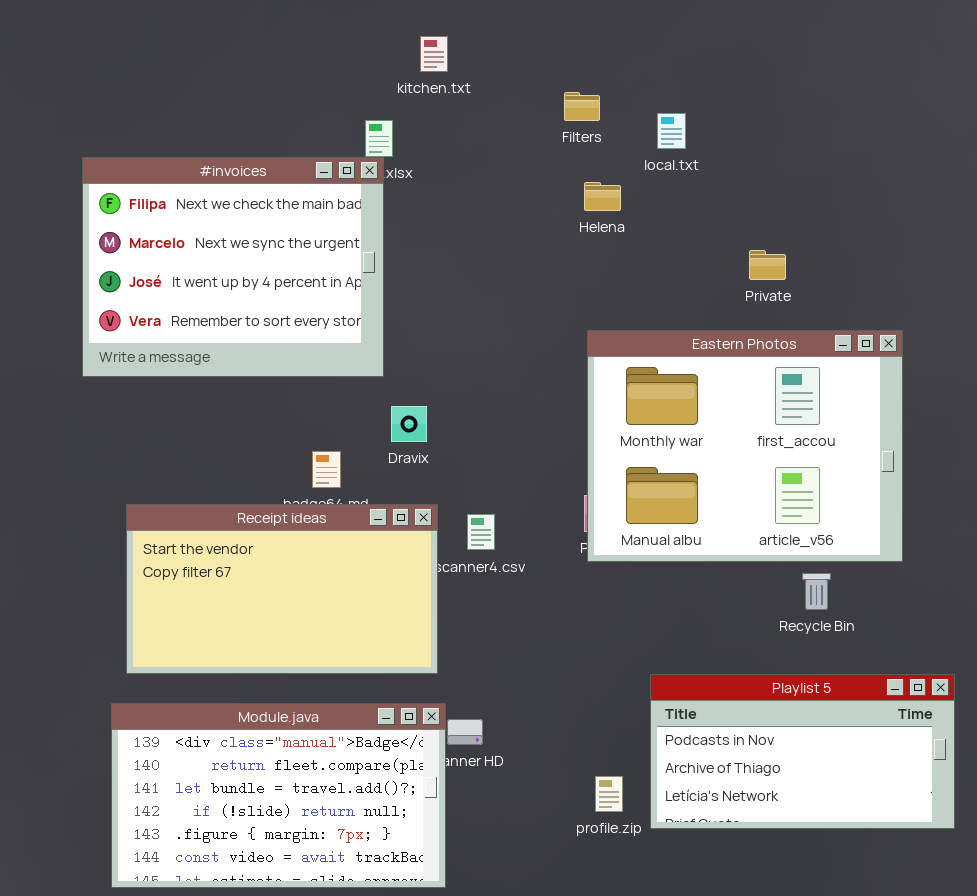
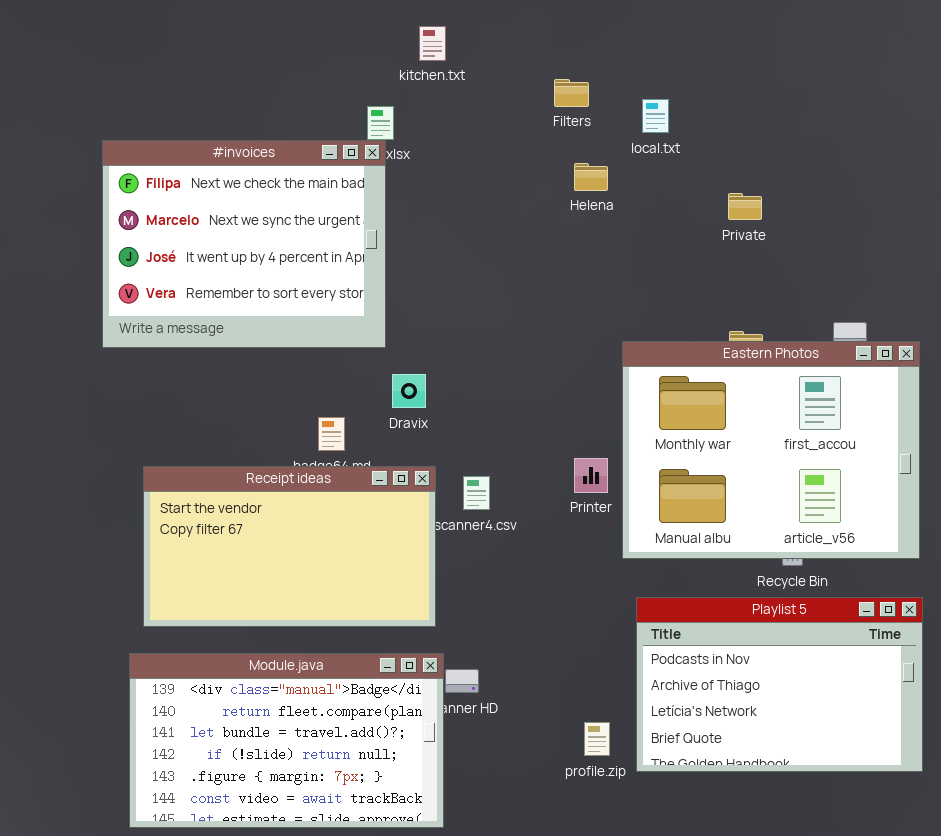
Private: [749,250,786,280] -> [728,193,762,220], moved
Eastern Photos: [587,330,903,562] -> [622,341,920,559], moved
Playlist 5: [650,674,955,829] -> [636,597,923,772], resized

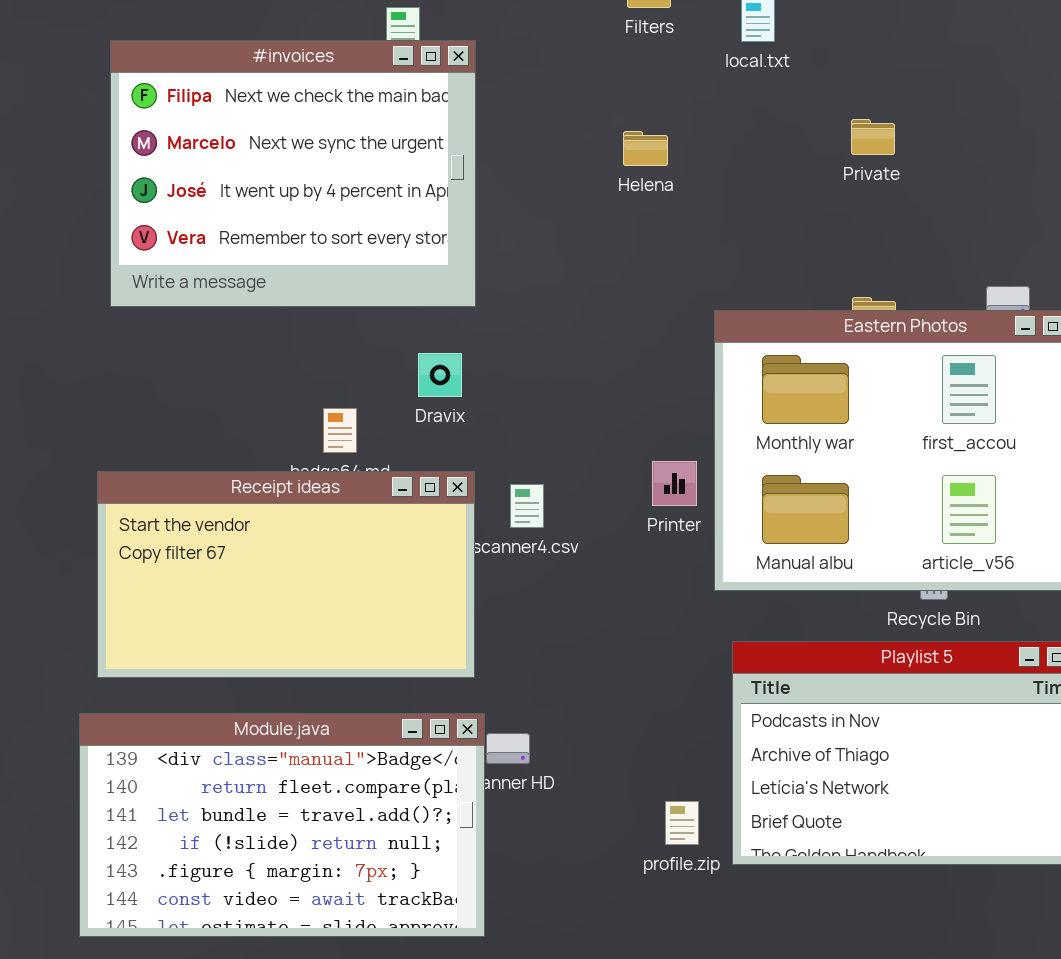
#invoices: [102,140,386,348] -> [110,40,476,307], moved
Helena: [574,163,608,191] -> [623,131,668,166], moved

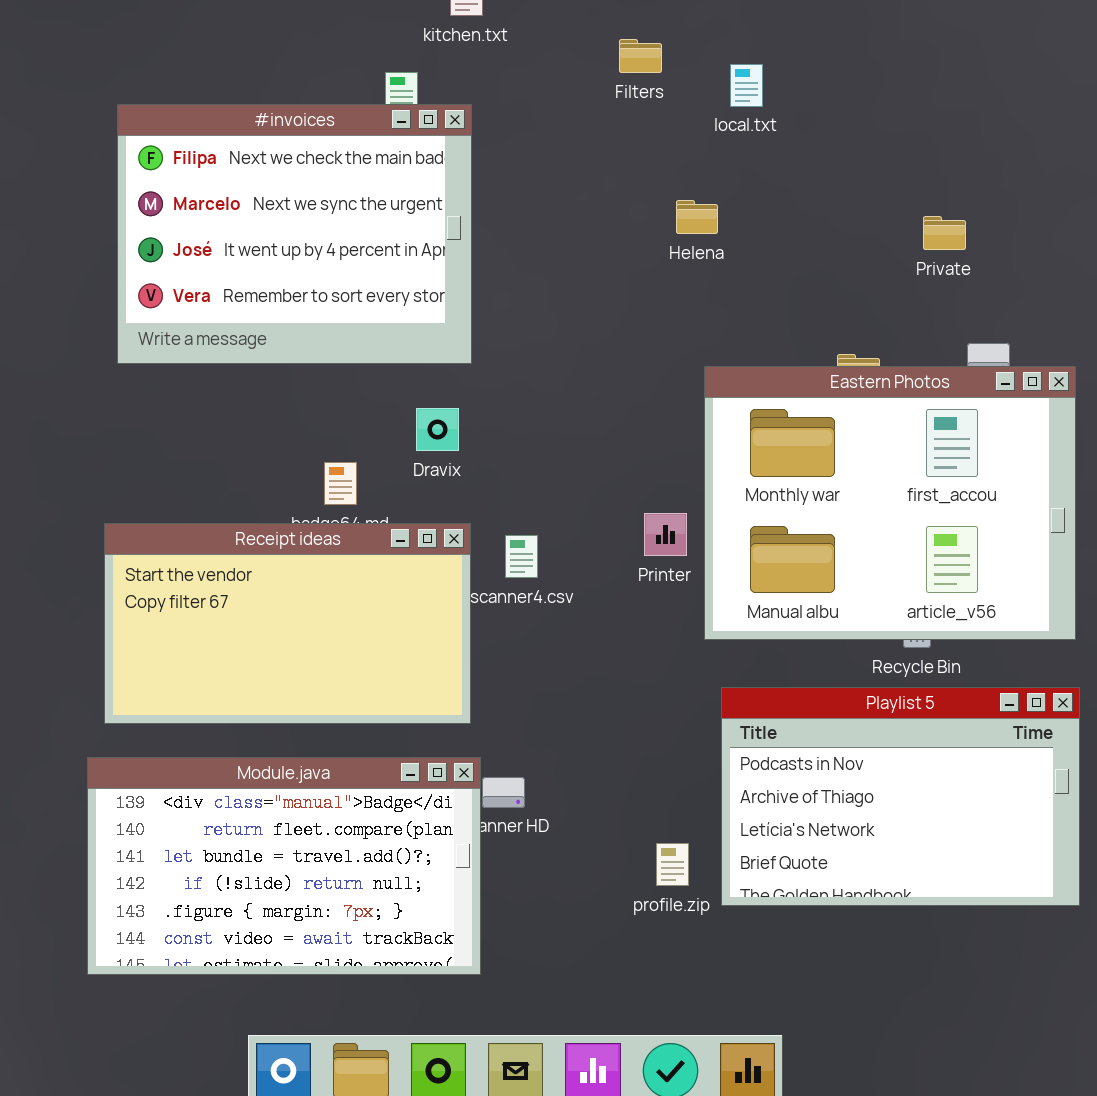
Private: [851,119,895,155] -> [923,216,966,250], moved
Helena: [623,131,668,166] -> [676,200,718,234], moved

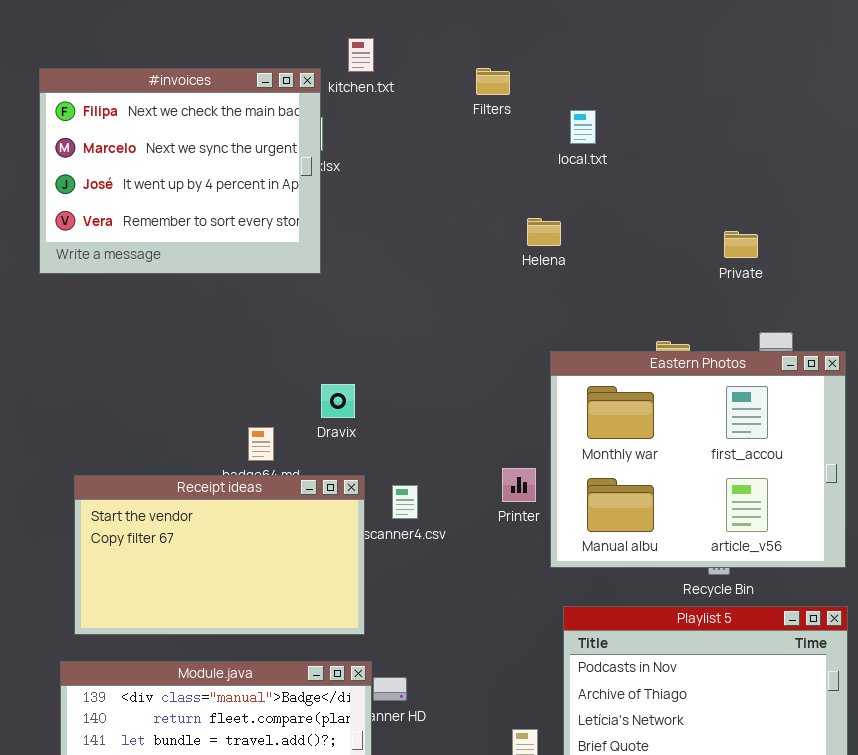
Filters: [619,39,662,73] -> [476,68,510,95], moved
#invoices: [117,104,472,364] -> [39,68,321,274], moved

